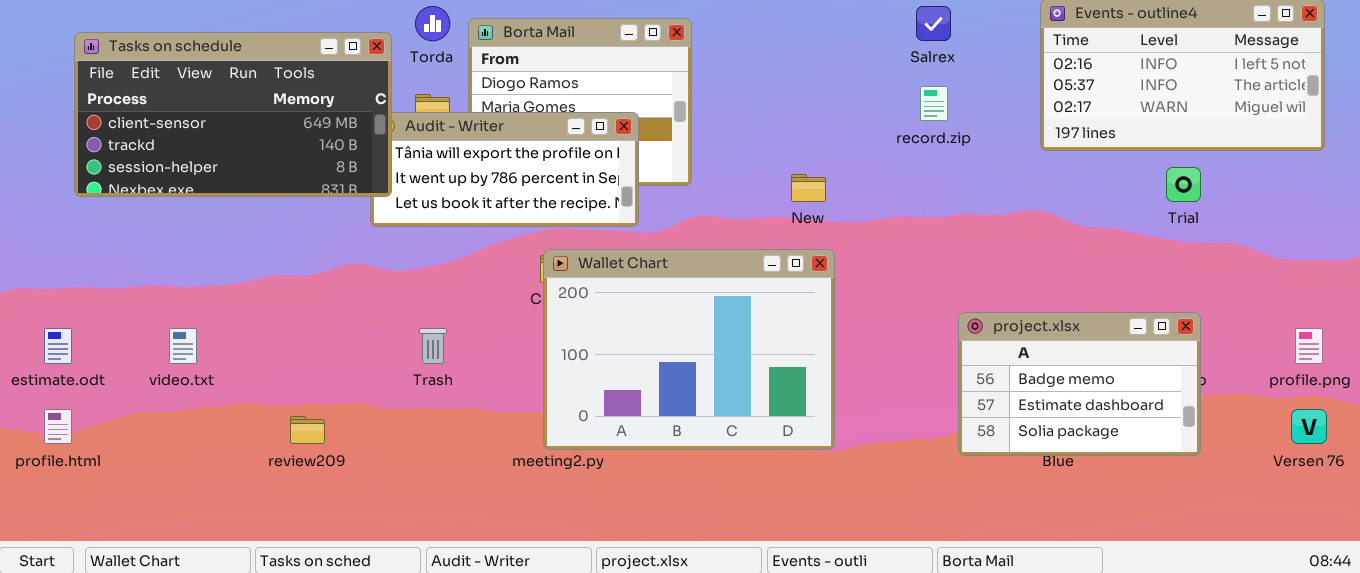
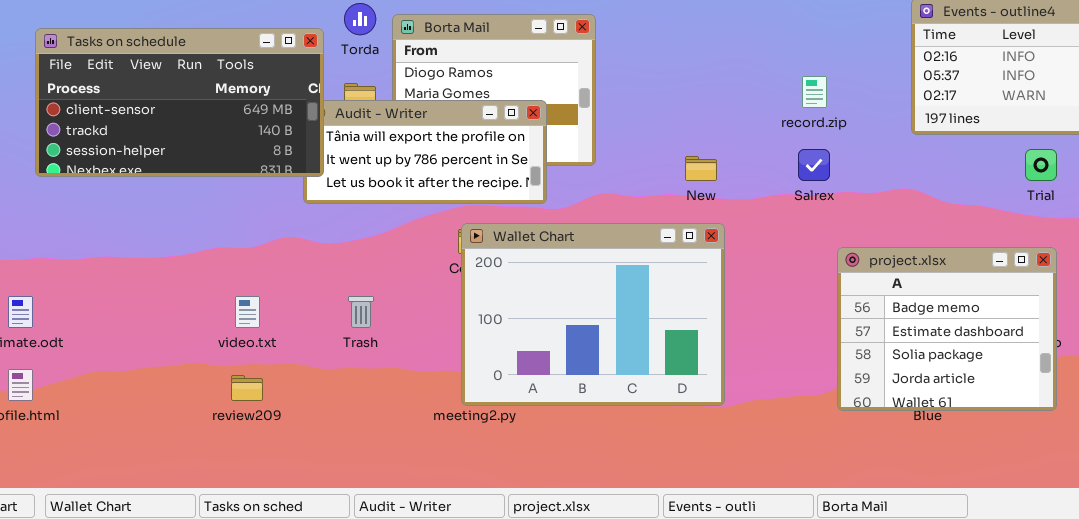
Salrex: [916,6,951,41] -> [798,149,830,181], moved
project.xlsx: [958,312,1201,456] -> [837,247,1057,411], resized
video.txt: [169,328,197,364] -> [235,296,260,328], moved

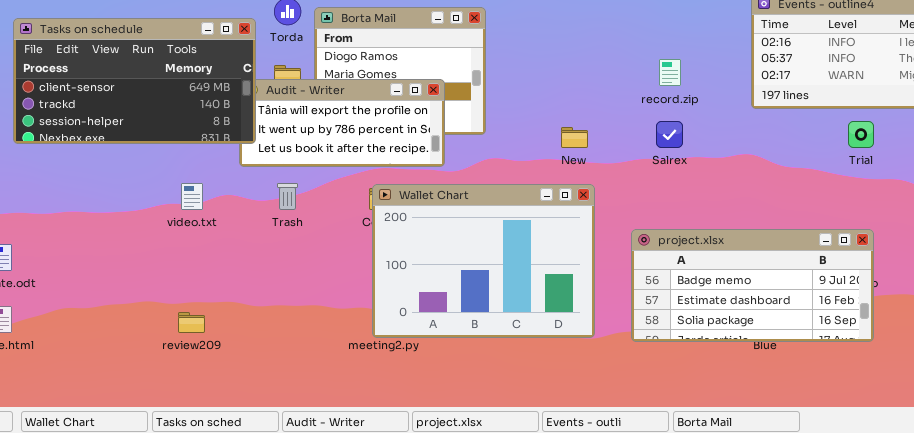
project.xlsx: [837,247,1057,411] -> [631,229,874,342], resized
video.txt: [235,296,260,328] -> [181,183,203,210], moved
Trash: [348,296,374,328] -> [277,183,298,210], moved

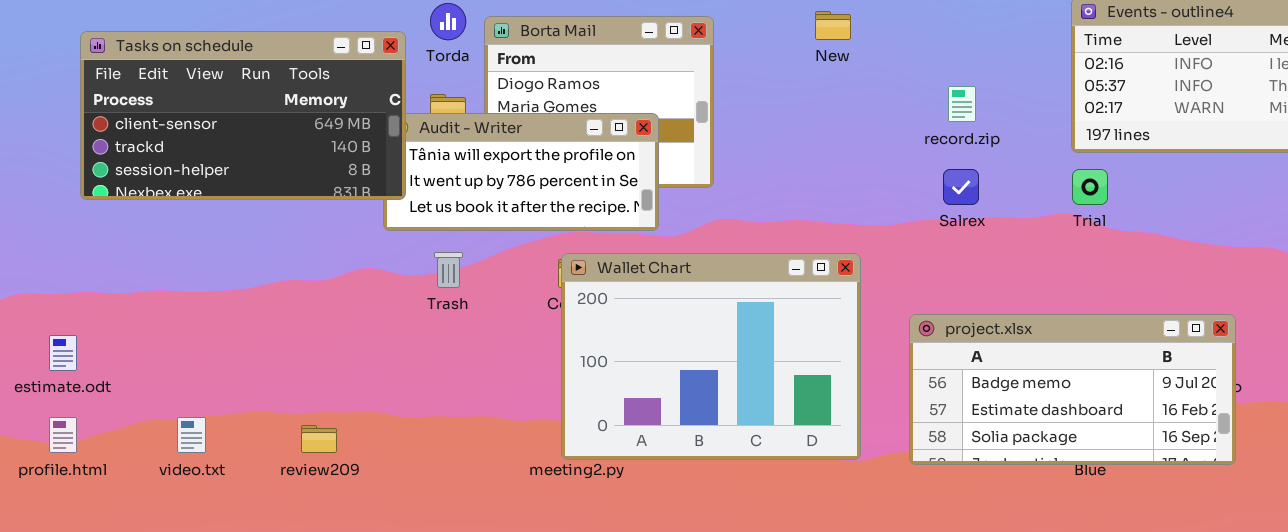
Trial: [848,121,874,148] -> [1072,169,1108,205], moved
New: [561,127,588,148] -> [815,11,851,40], moved
video.txt: [181,183,203,210] -> [177,417,206,453], moved

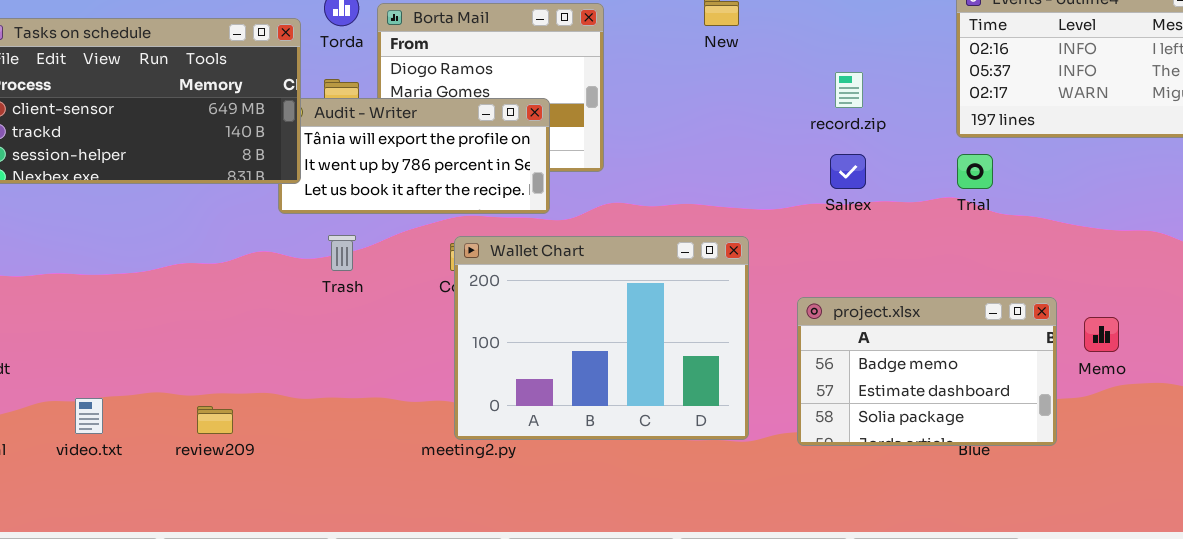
project.xlsx: [909,314,1236,465] -> [797,297,1057,446], resized

